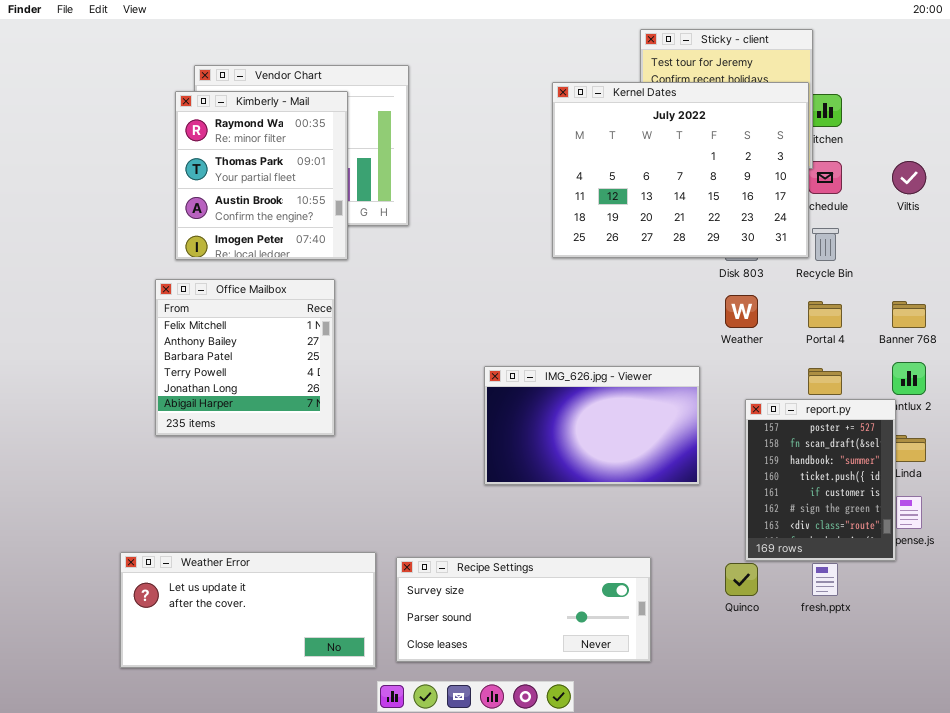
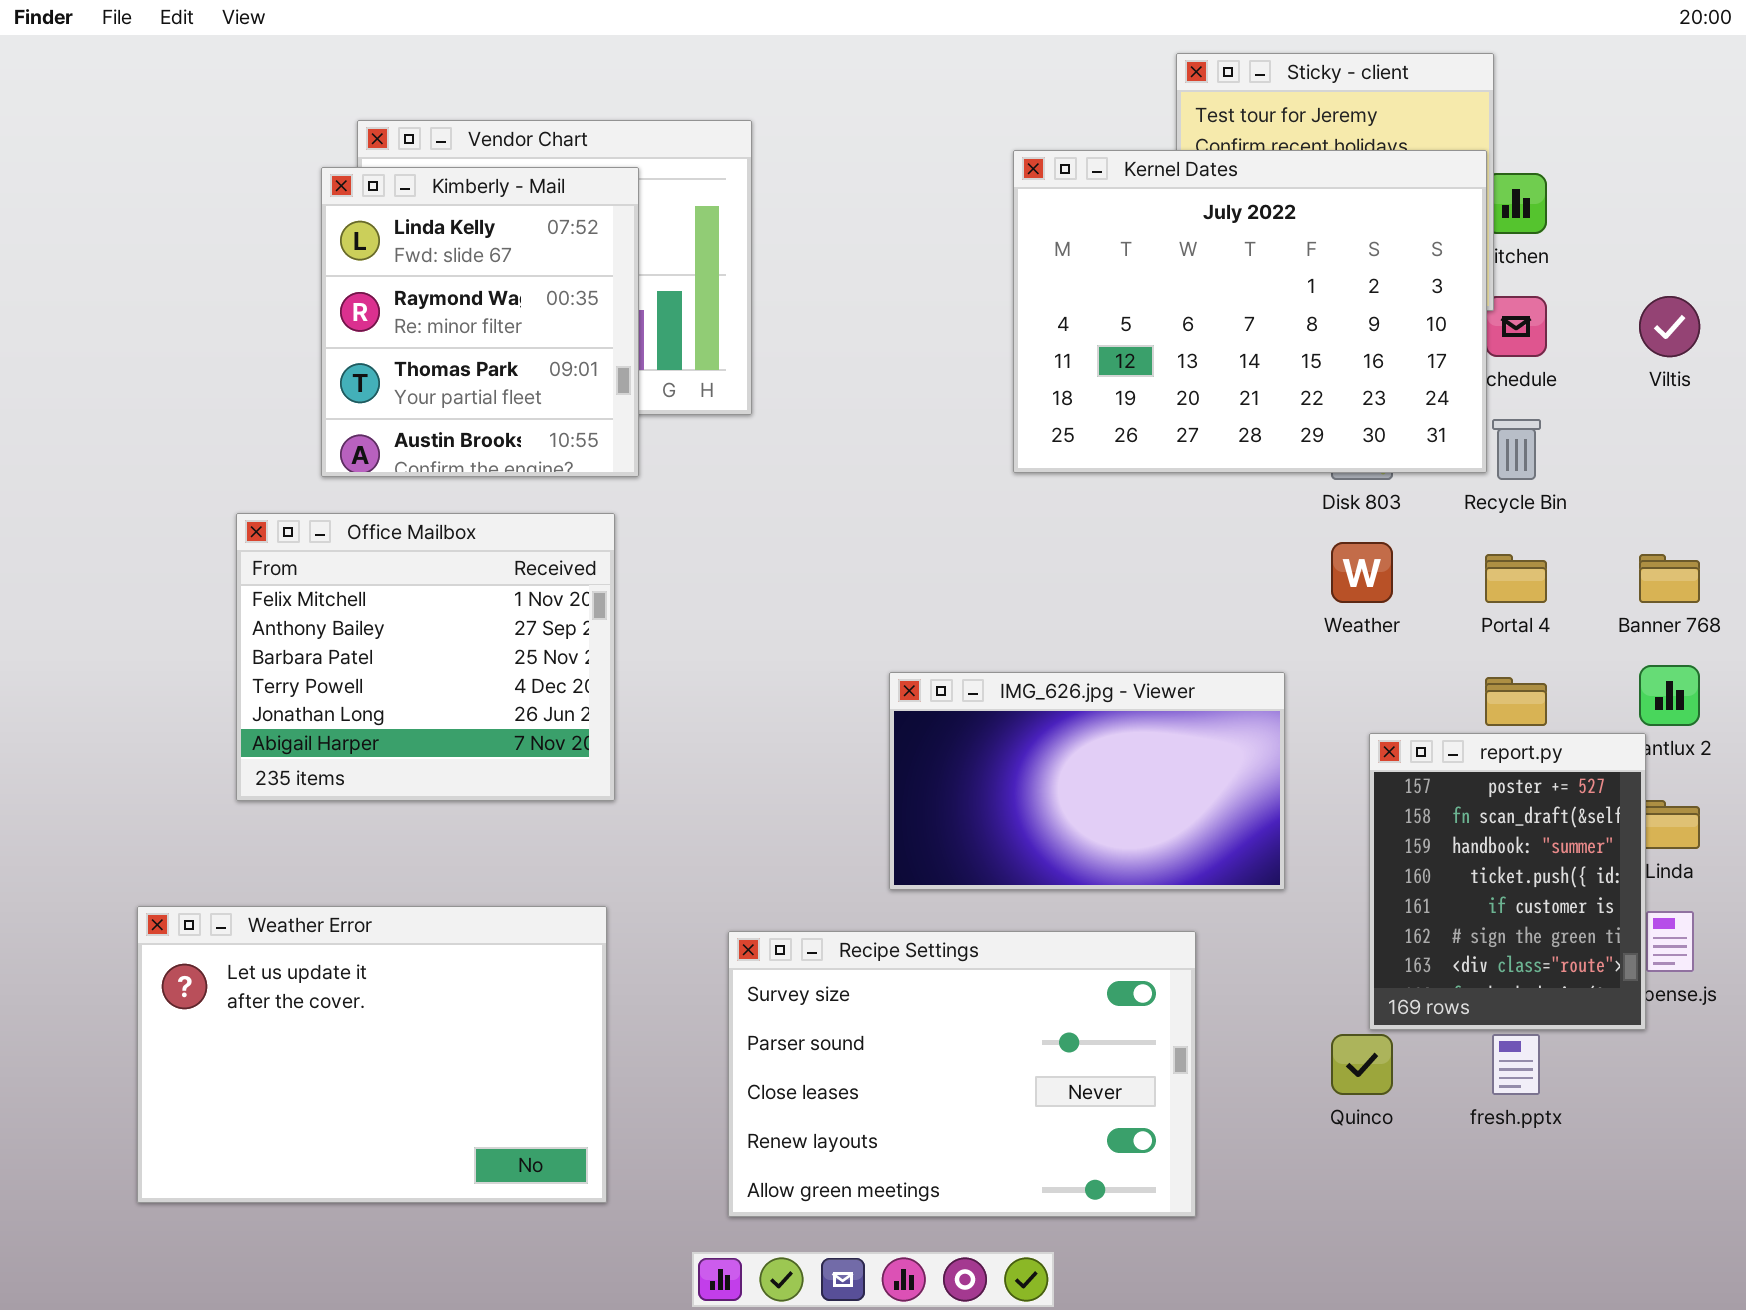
Kimberly - Mail: [175,91,348,260] -> [321,167,639,477], scrolled up 1 row
Office Mailbox: [155,279,335,436] -> [236,513,615,801], resized
Weather Error: [120,552,376,668] -> [137,906,607,1203], moved, resized
Recipe Settings: [396,557,651,662] -> [728,931,1196,1217], resized

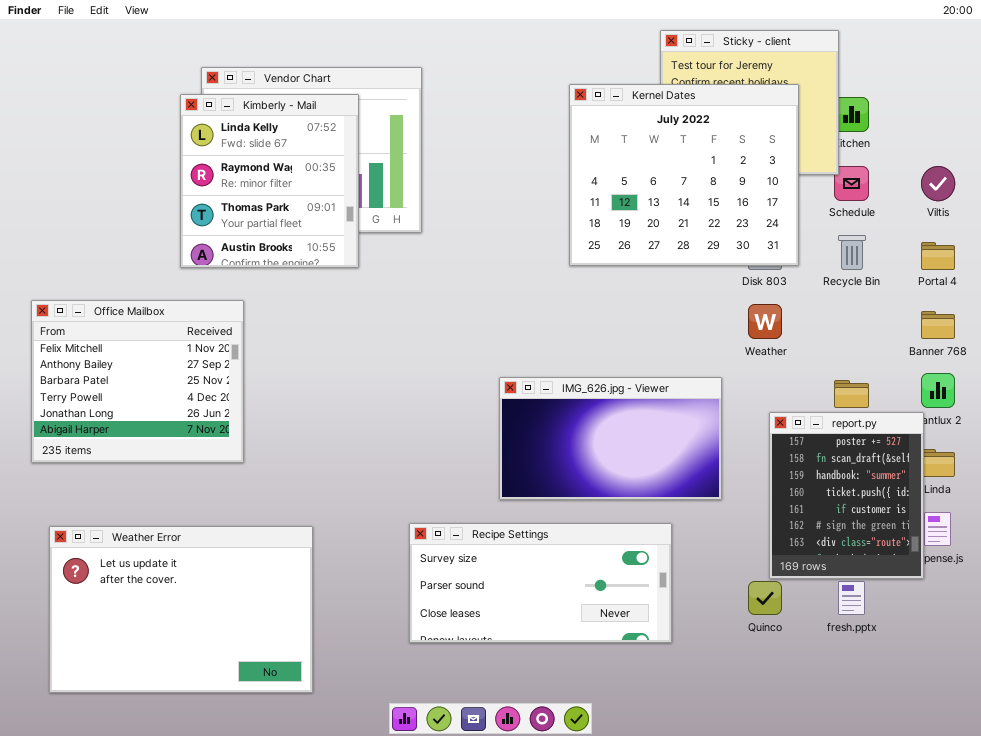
Kernel Dates: [1013,150,1487,473] -> [569,84,799,266], resized
Office Mailbox: [236,513,615,801] -> [31,300,244,463], moved
Portal 4: [1485,554,1547,603] -> [921,242,955,270], moved
Weather Error: [137,906,607,1203] -> [49,526,313,693], moved
Recipe Settings: [728,931,1196,1217] -> [409,523,672,643], resized

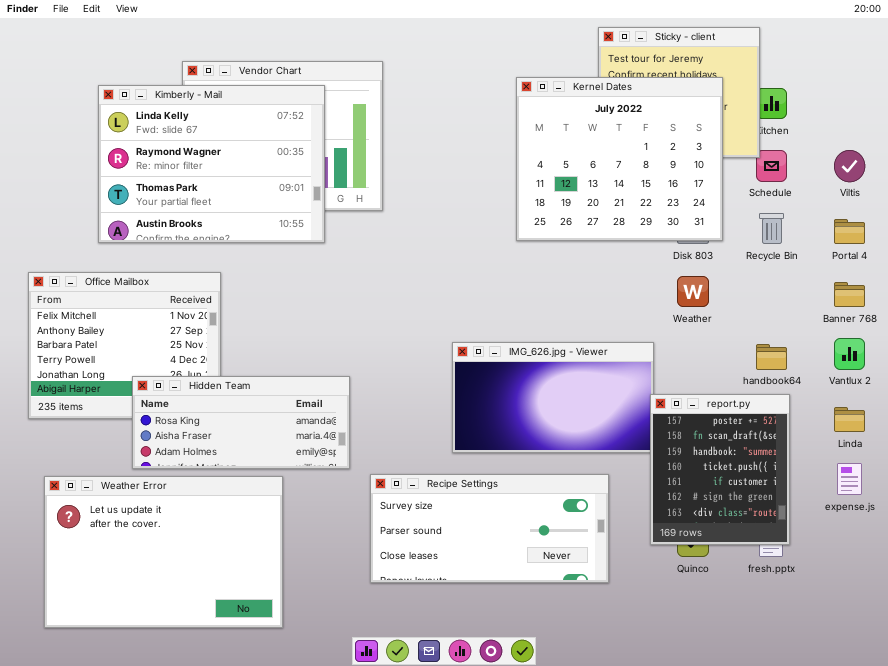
Kimberly - Mail: [180,94,359,268] -> [98,85,325,243], resized
report.py: [769,412,924,579] -> [650,394,790,545], moved
Hidden Team: none -> [132,376,350,469], opened

